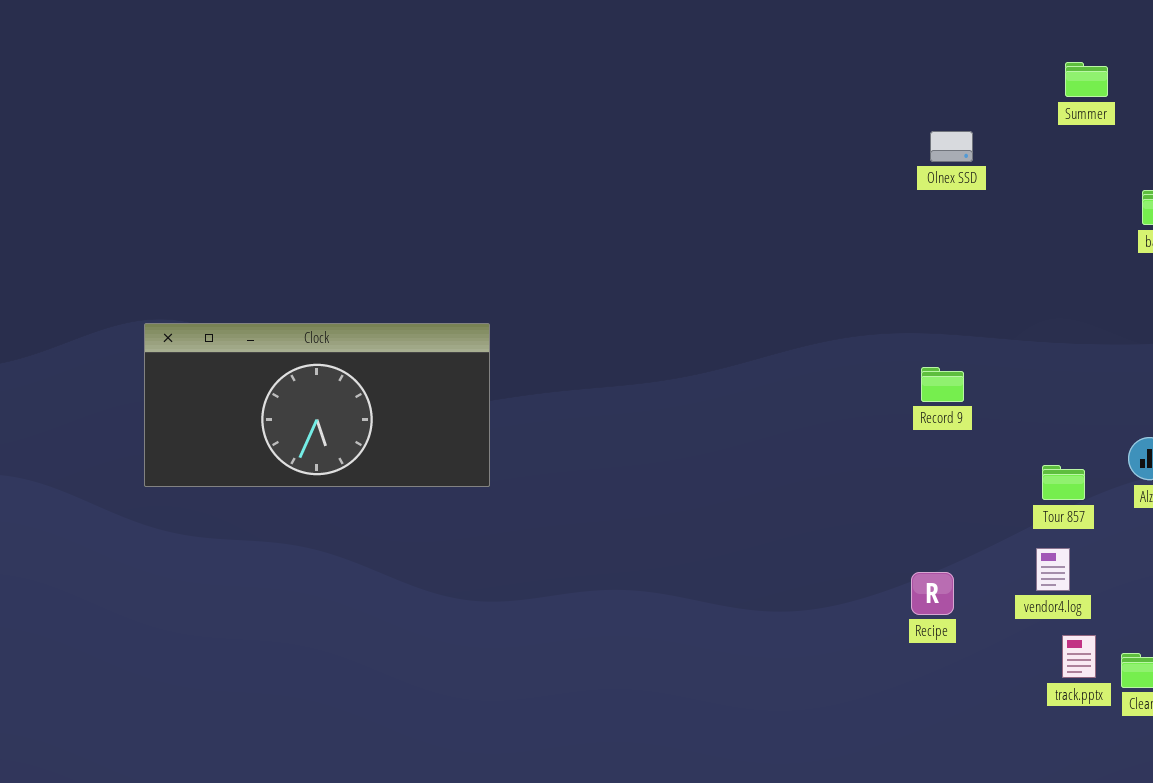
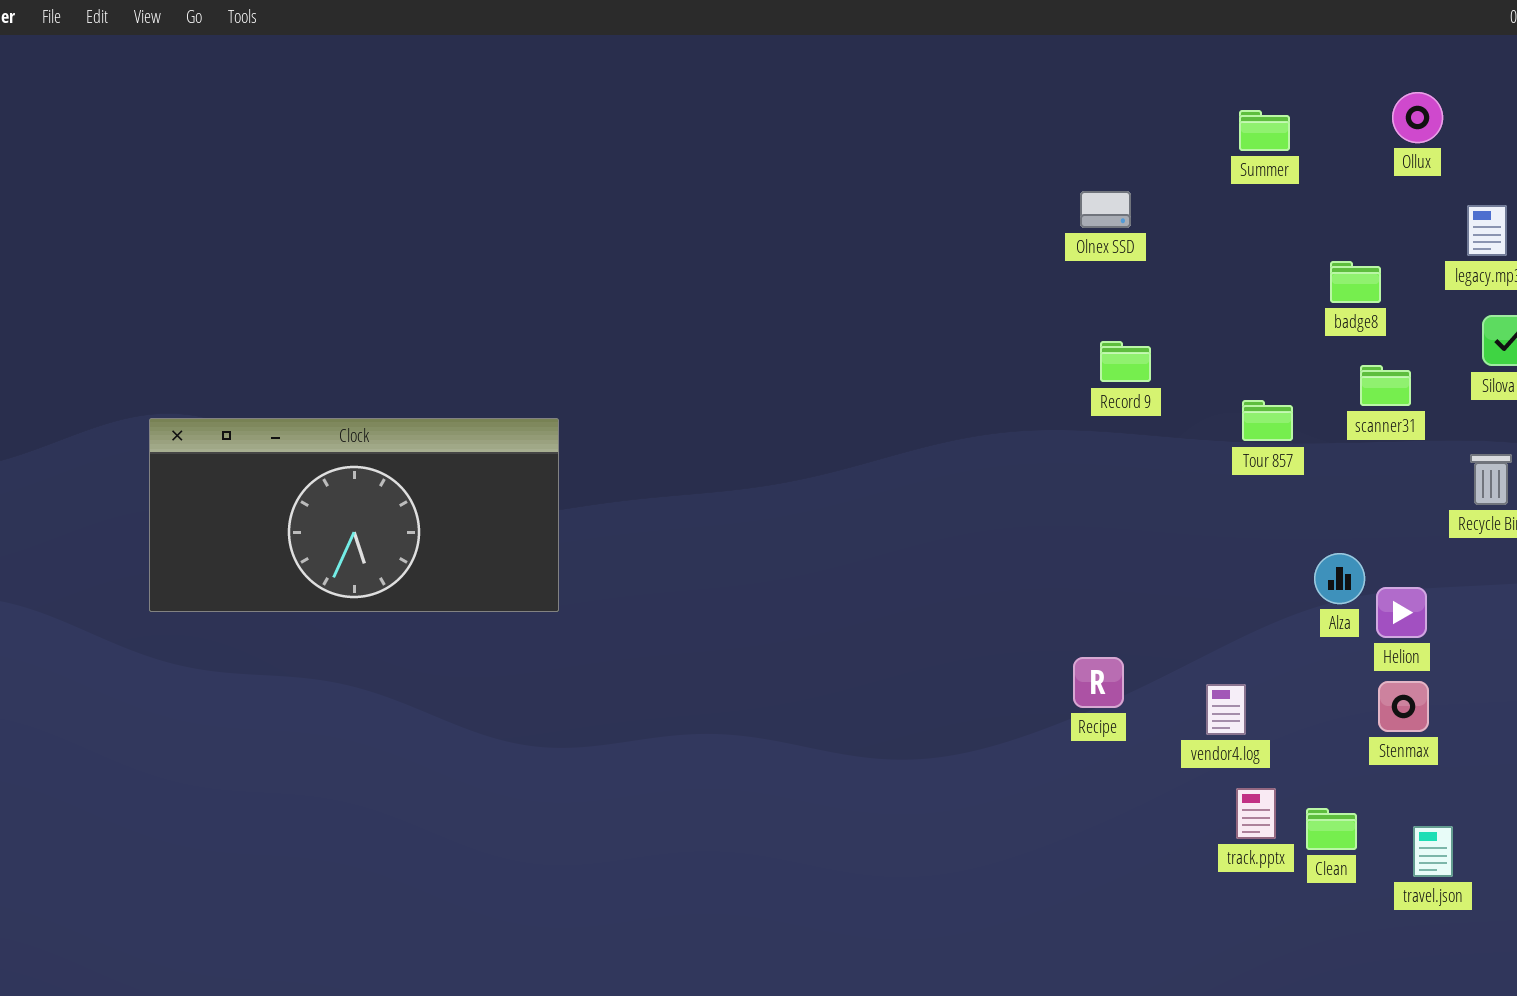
Record 9: [921,367,964,402] -> [1100,341,1151,382], moved
Tour 857: [1042,465,1085,500] -> [1242,400,1293,441], moved
Recipe: [911,572,954,615] -> [1073,657,1124,708], moved

